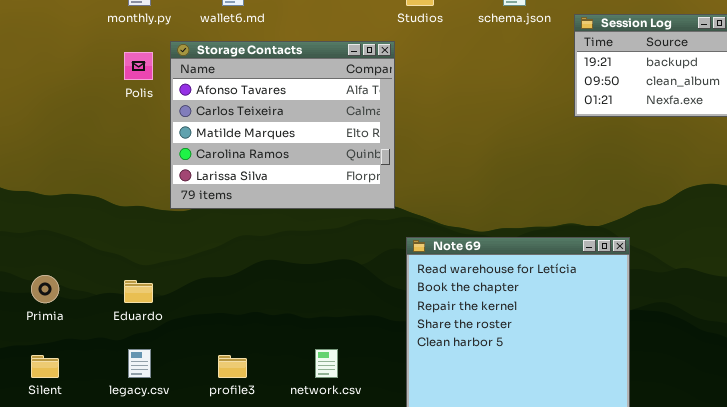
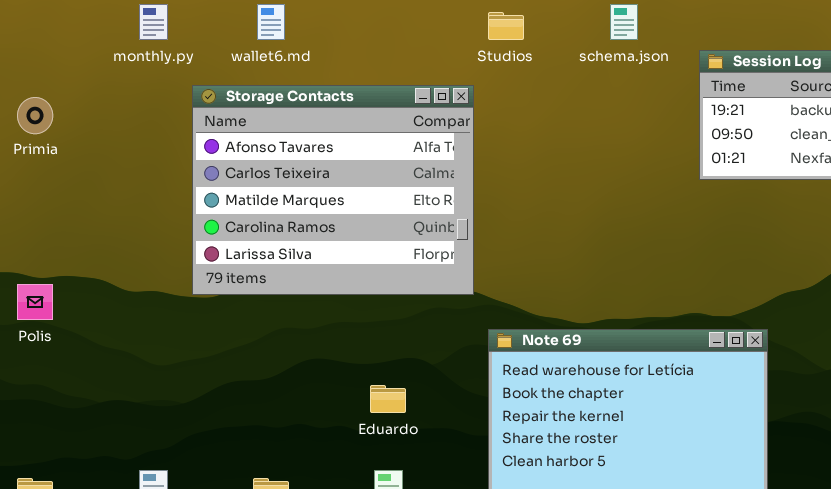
Polis: [124,52,153,80] -> [17,284,53,320], moved
Primia: [31,275,59,303] -> [17,97,53,134], moved
Eduardo: [124,280,153,303] -> [370,385,406,413], moved

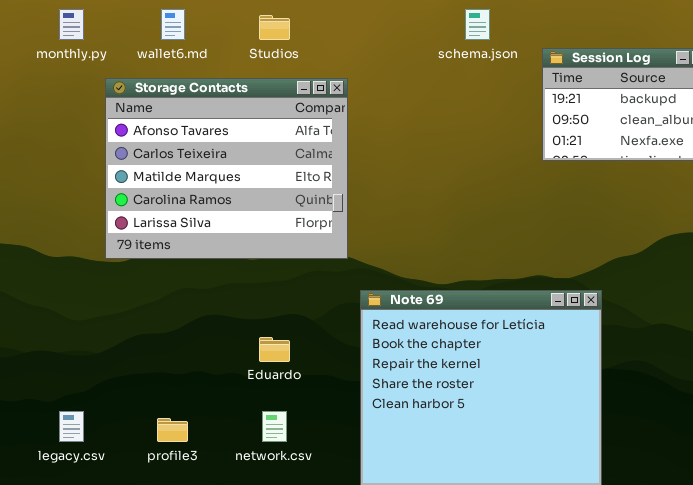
Studios: [488,12,524,40] -> [259,15,290,40], moved

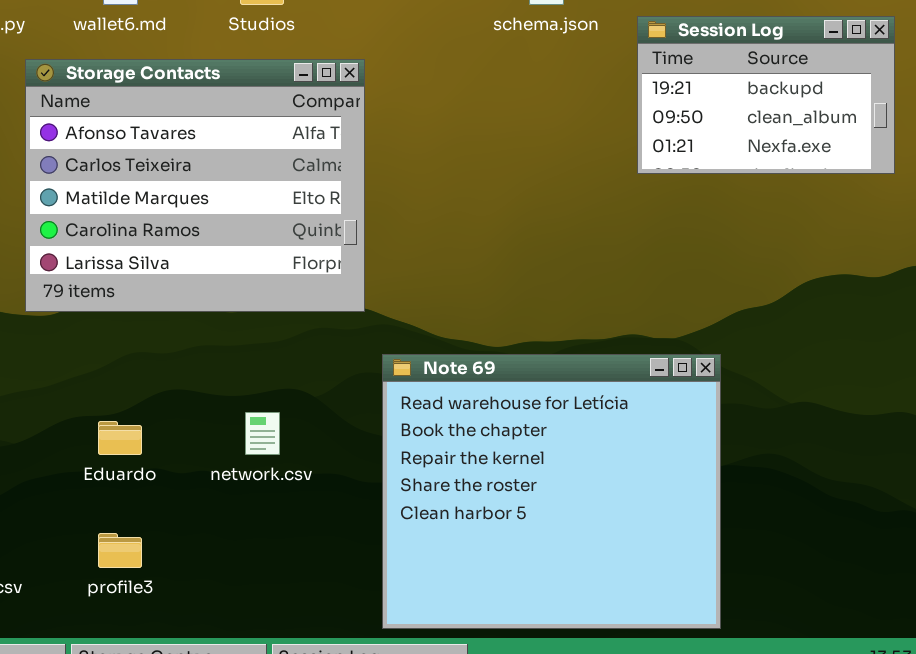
Eduardo: [259,337,290,362] -> [98,421,142,455], moved
network.csv: [262,411,287,442] -> [245,412,280,455], moved

